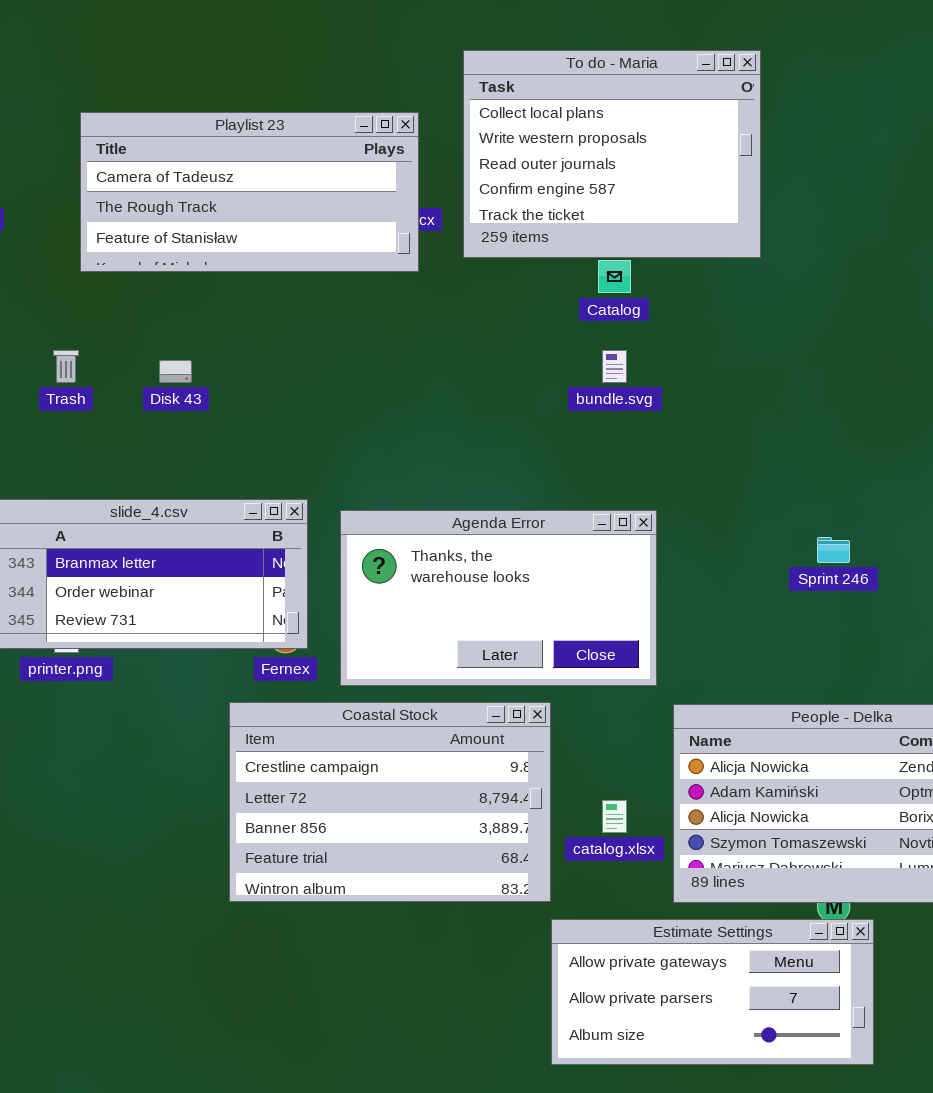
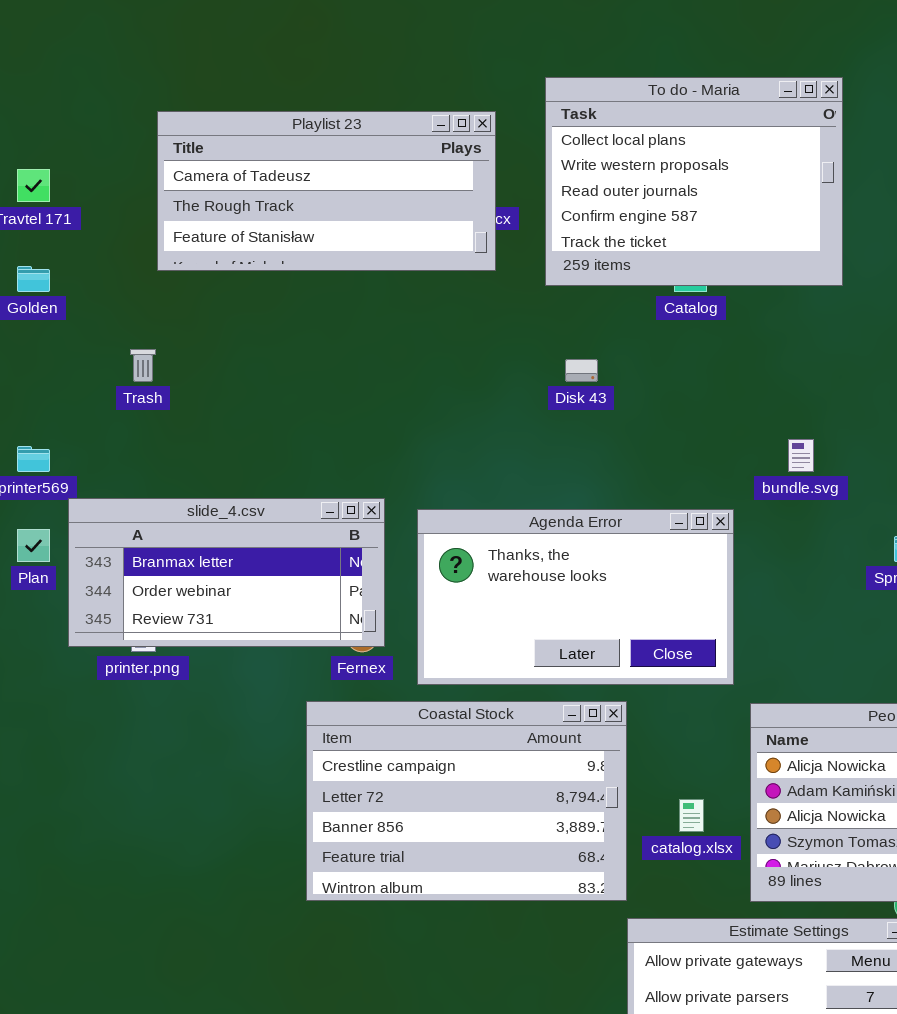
To do - Maria: [463,50,761,258] -> [545,77,843,286], moved
bundle.svg: [602,350,627,383] -> [788,439,814,472], moved
Disk 43: [159,360,192,383] -> [565,359,598,382], moved

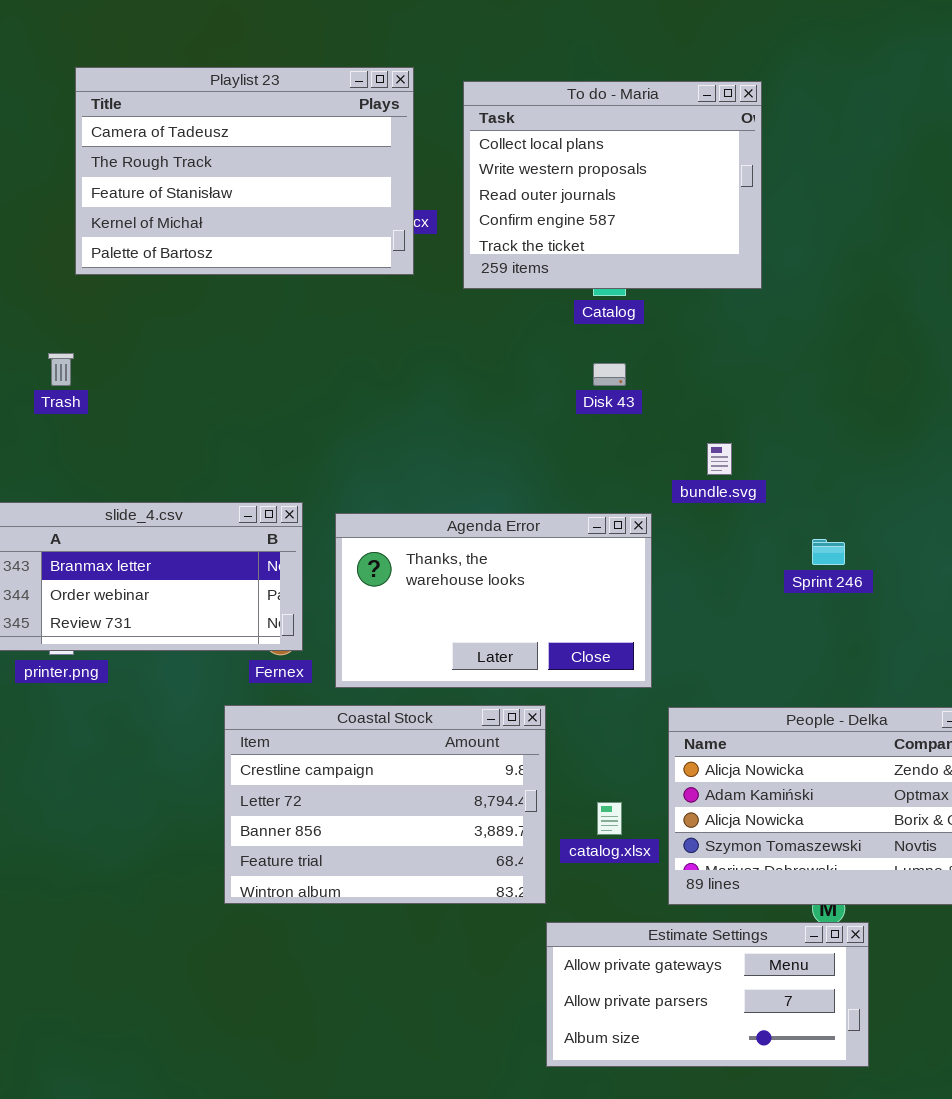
Playlist 23: [157,111,496,271] -> [75,67,414,275], resized
Disk 43: [565,359,598,382] -> [593,363,626,386], moved

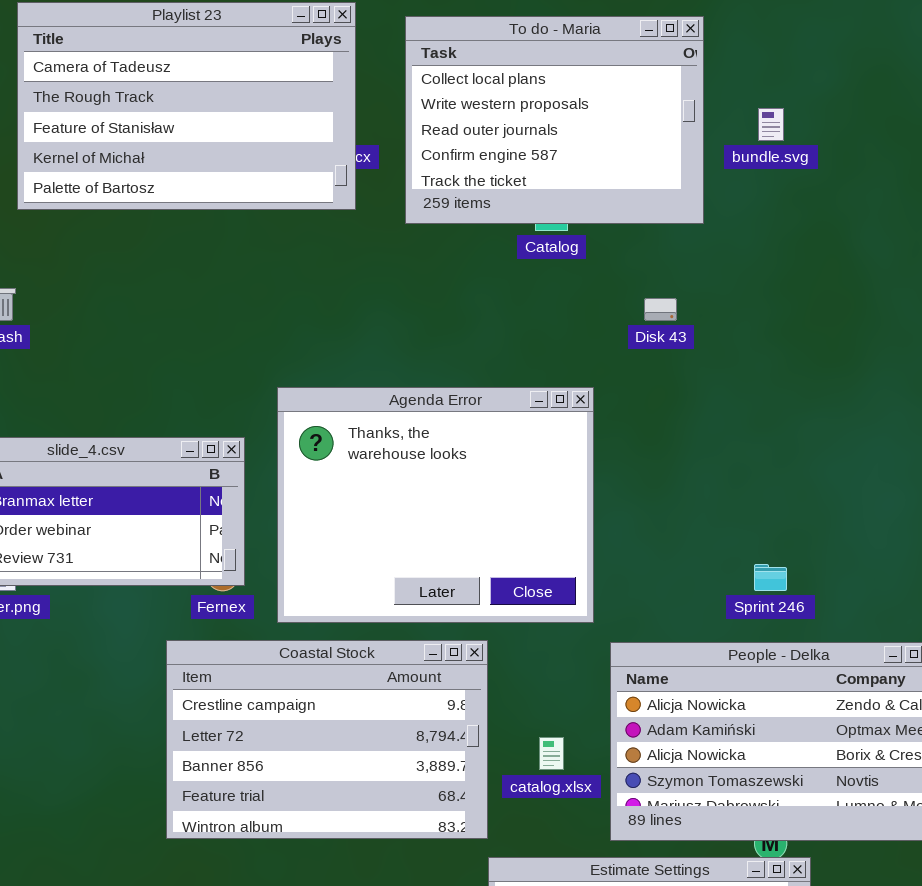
Disk 43: [593,363,626,386] -> [644,298,677,321], moved
bundle.svg: [707,443,732,475] -> [758,108,784,141], moved
Agenda Error: [335,513,652,688] -> [277,387,594,623], resized
Sprint 246: [812,539,845,565] -> [754,564,787,591], moved

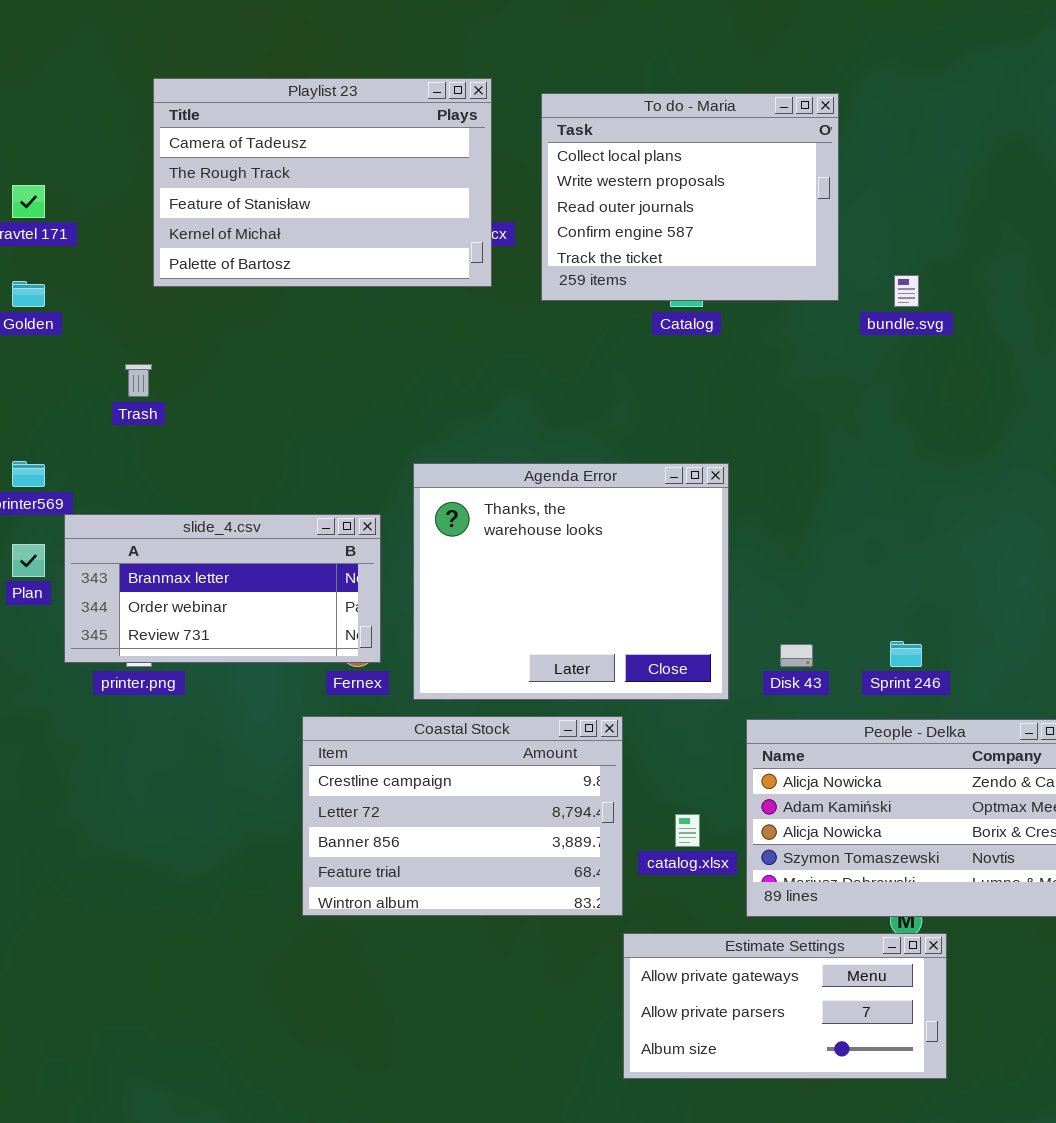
bundle.svg: [758,108,784,141] -> [894,275,919,307], moved
Disk 43: [644,298,677,321] -> [780,644,813,667], moved

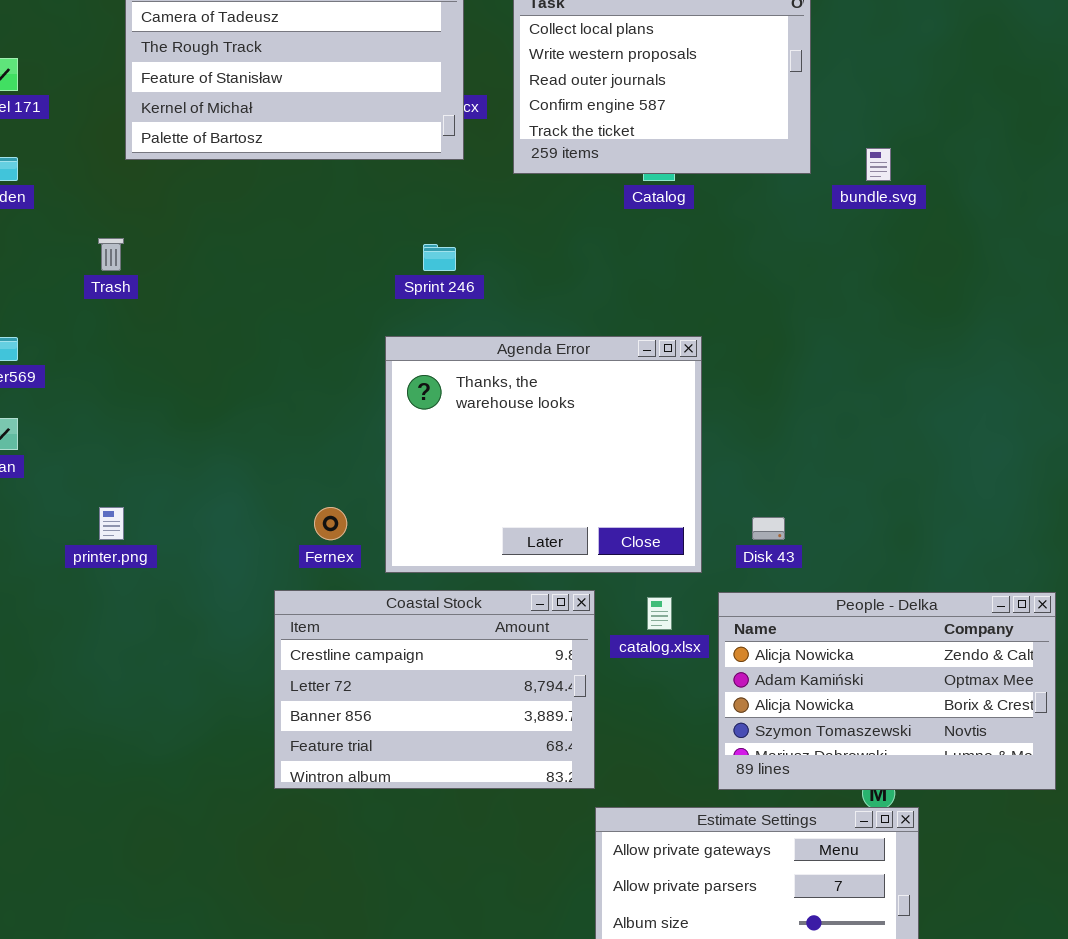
slide_4.csv: [64,514,381,663] -> none, closed
Sprint 246: [890,641,922,667] -> [423,244,456,271], moved
catalog.xlsx: [675,814,700,847] -> [647,597,672,630], moved

